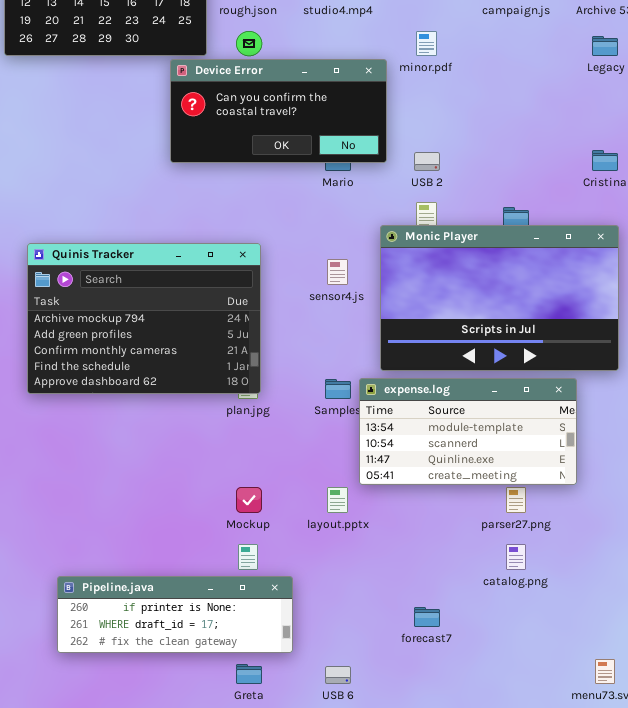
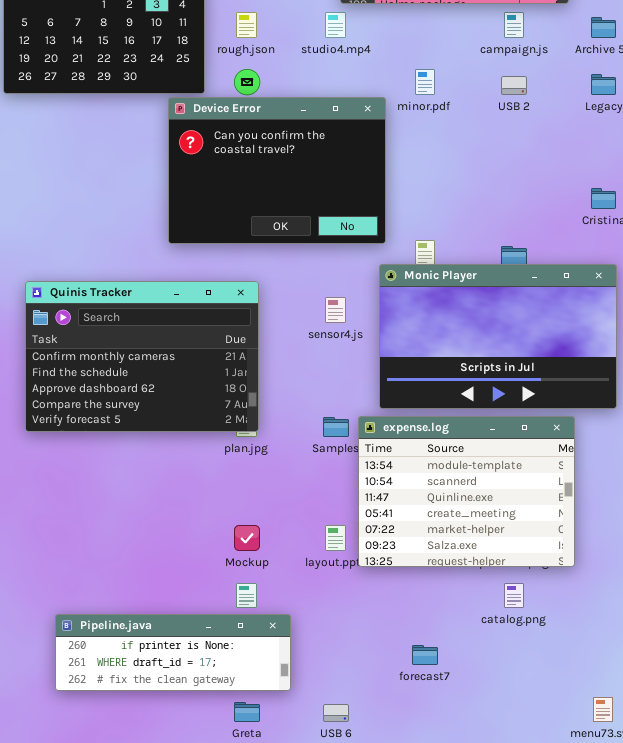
Device Error: [170,59,387,163] -> [168,97,386,244], resized
USB 2: [414,152,440,171] -> [501,76,527,95], moved
Quinis Tracker: [27,243,261,394] -> [25,281,259,432], scrolled down 2 rows
expense.log: [359,378,577,485] -> [358,416,575,567], resized

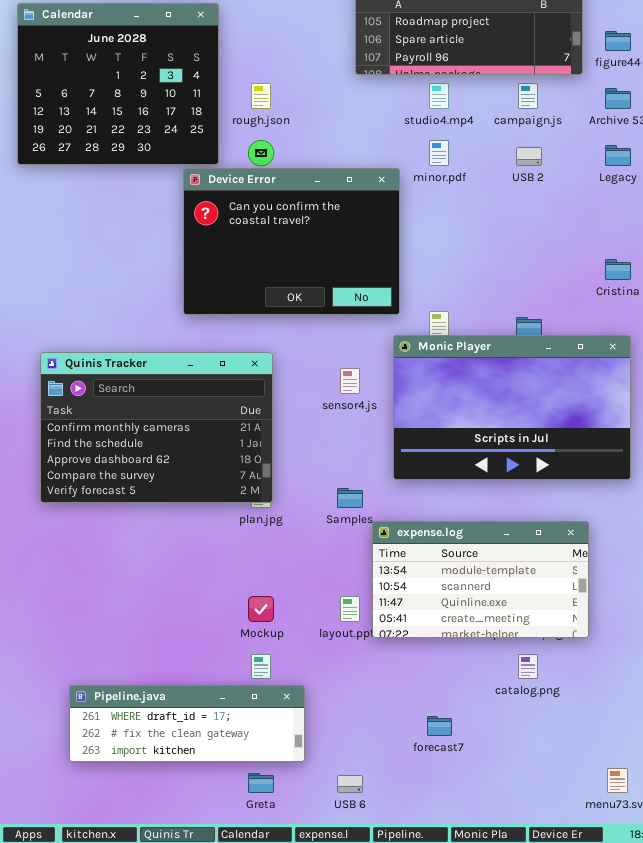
studio4.mp4: [325,12,346,38] -> [429,83,449,109], moved
expense.log: [358,416,575,567] -> [372,521,589,638], resized
Pipeline.java: [55,614,291,691] -> [69,685,305,762], scrolled down 1 row

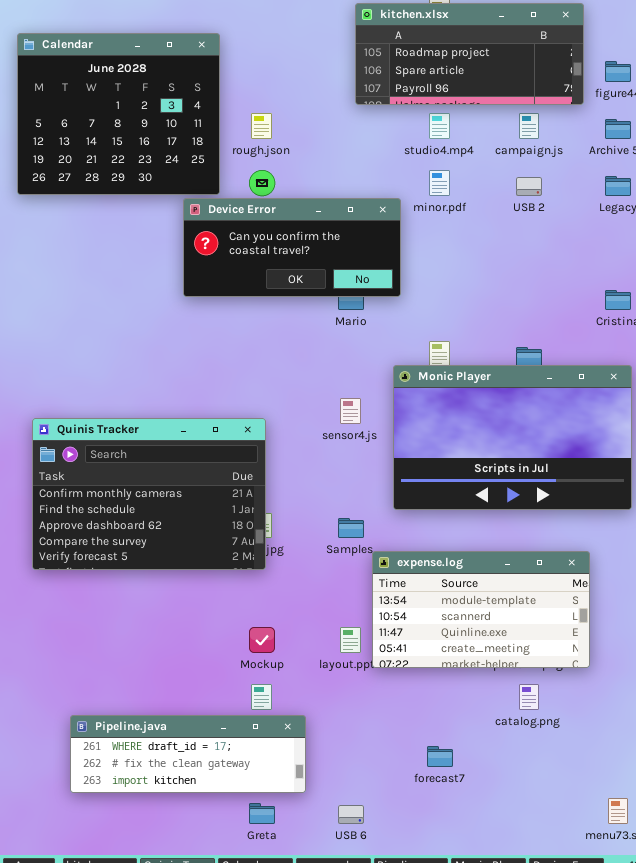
Device Error: [183,168,400,315] -> [183,198,401,297], resized
Quinis Tracker: [40,352,273,503] -> [32,418,266,570], moved

